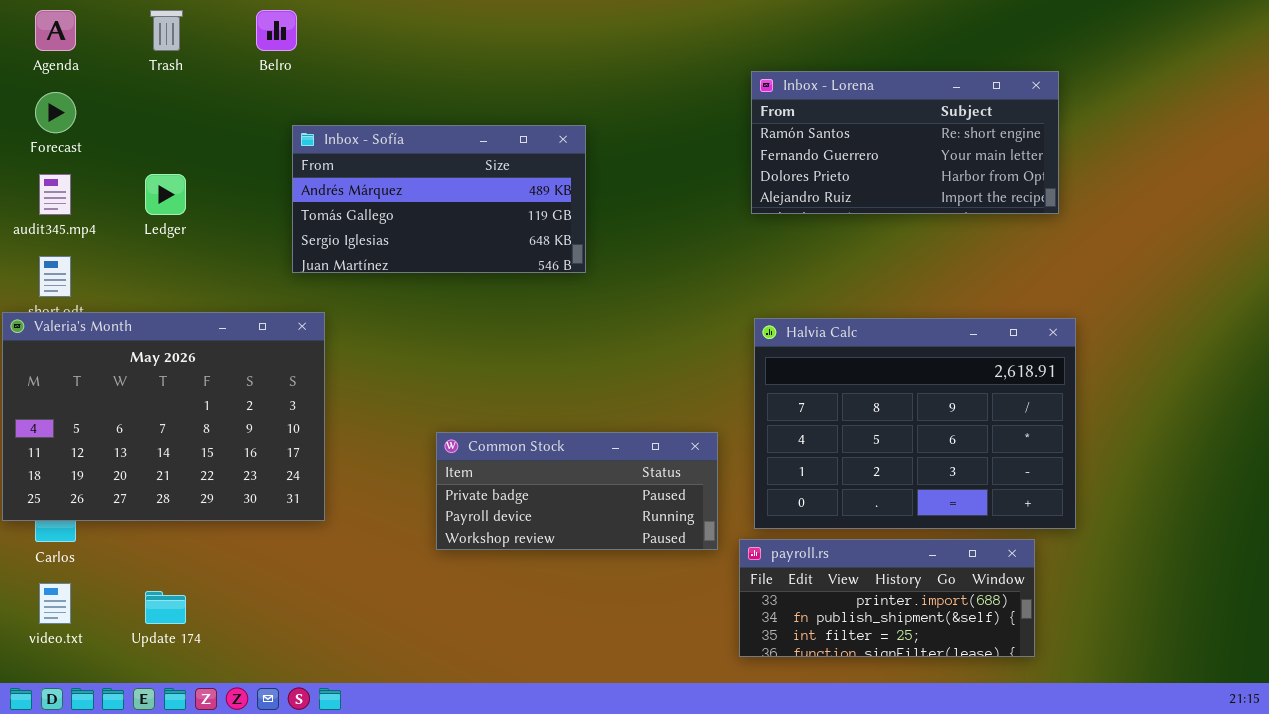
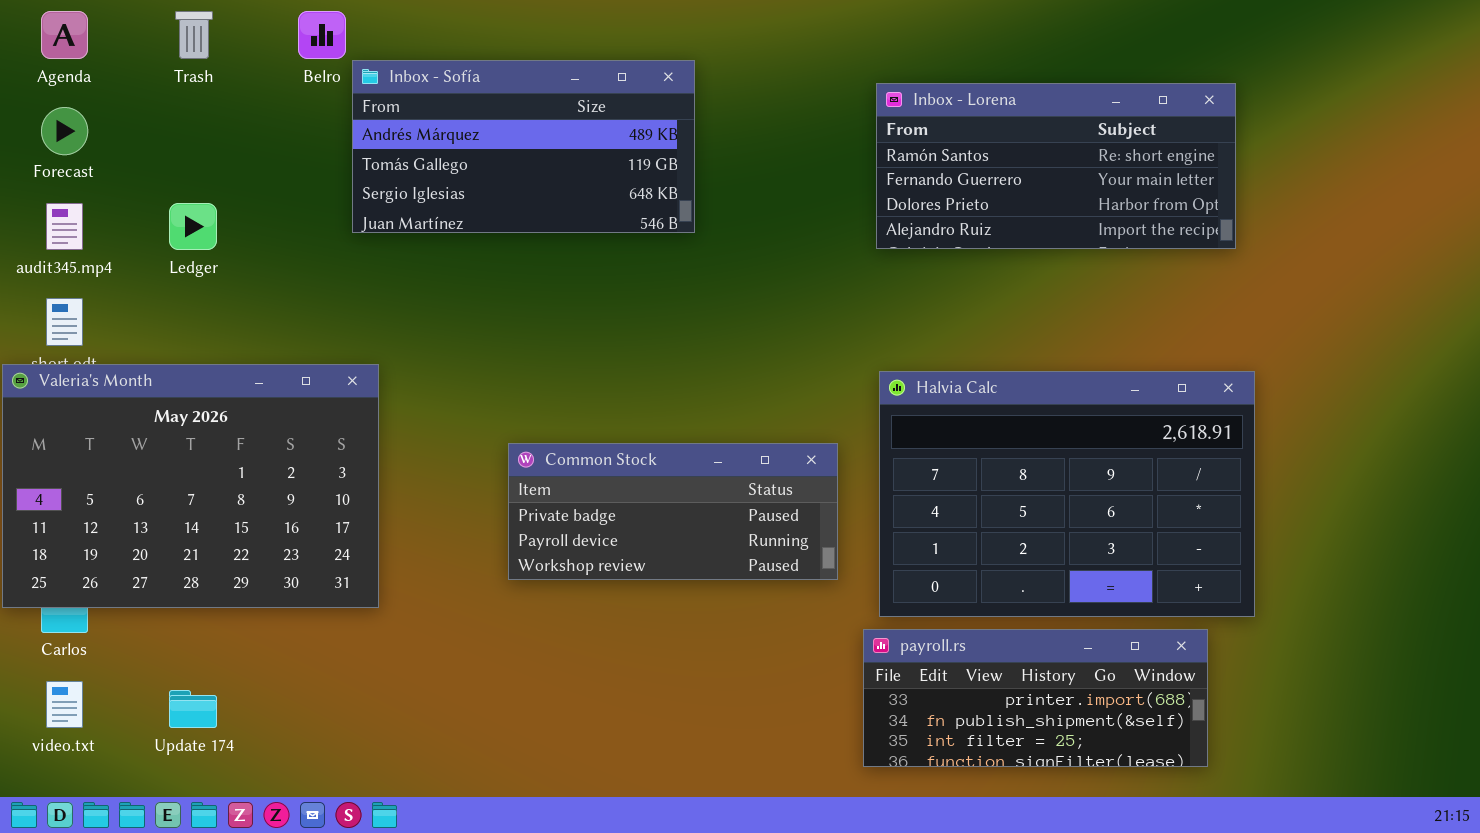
Inbox - Sofía: [292,125,586,273] -> [352,60,695,233], moved
Common Stock: [436,432,718,550] -> [508,443,838,580], moved

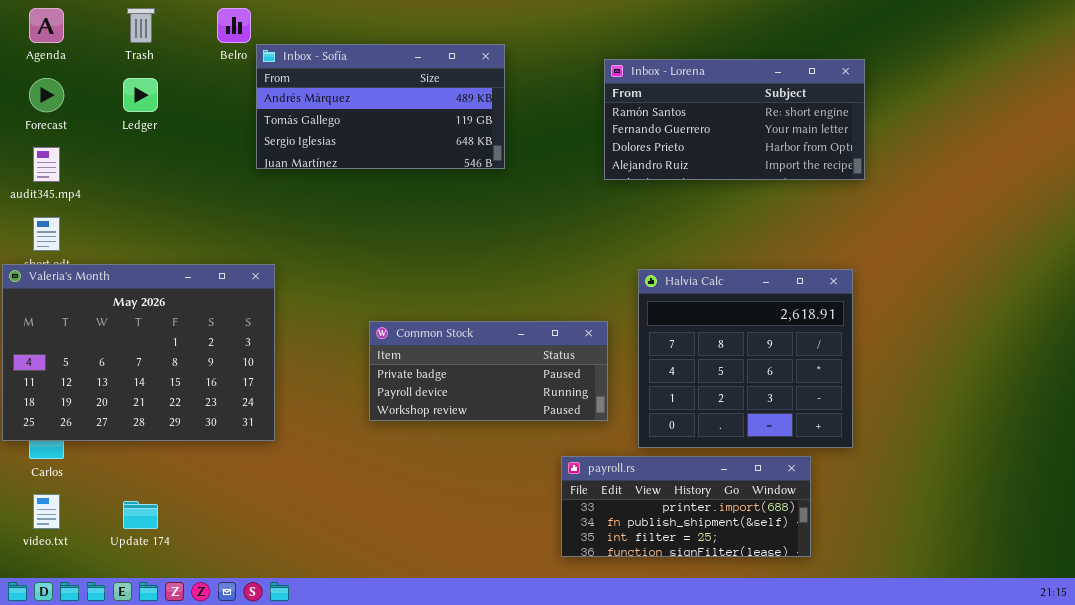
Inbox - Lorena: [876,83,1236,249] -> [604,59,865,180], moved
Ledger: [169,203,217,250] -> [123,78,158,112], moved
Halvia Calc: [879,371,1255,617] -> [638,269,853,448], resized
payroll.rs: [863,629,1208,767] -> [561,456,811,557], moved

